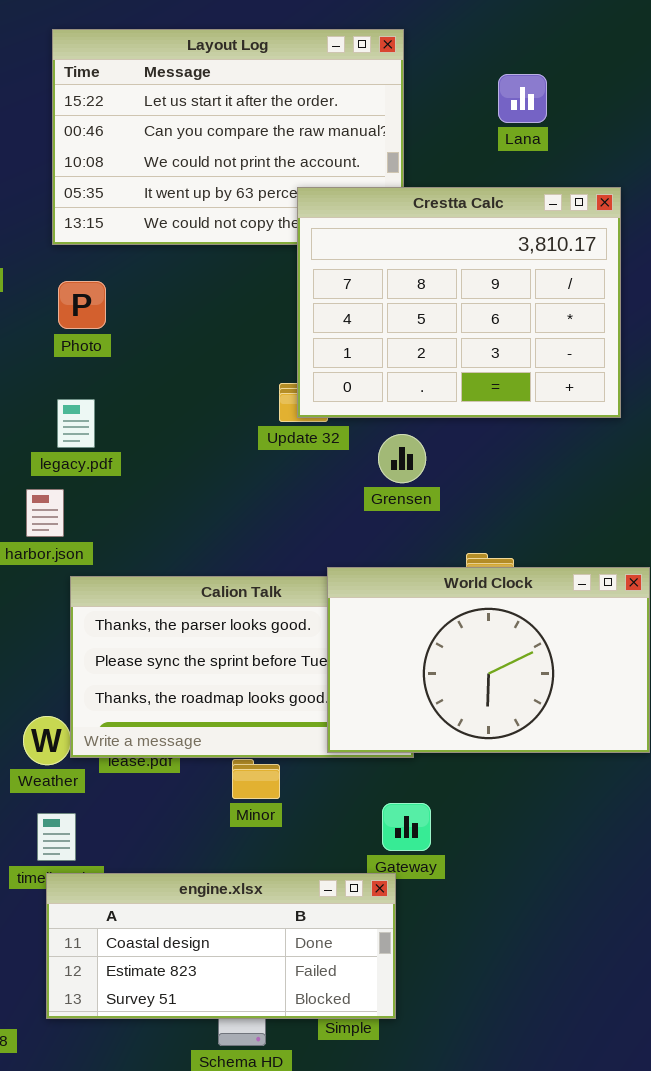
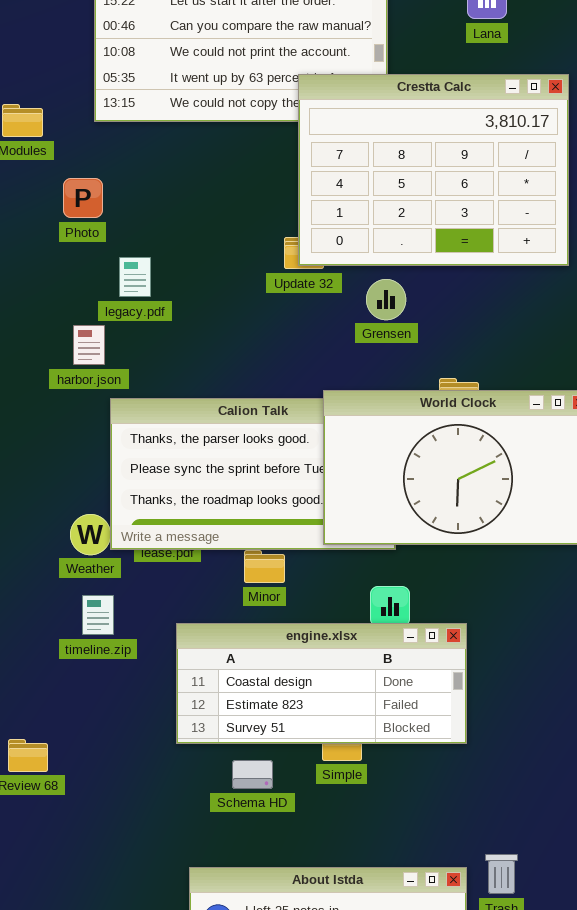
Photo: [58,281,106,329] -> [63,178,103,218], moved
legacy.pdf: [57,399,95,448] -> [119,257,151,297], moved
engine.xlsx: [46,873,396,1019] -> [176,623,467,744], moved

